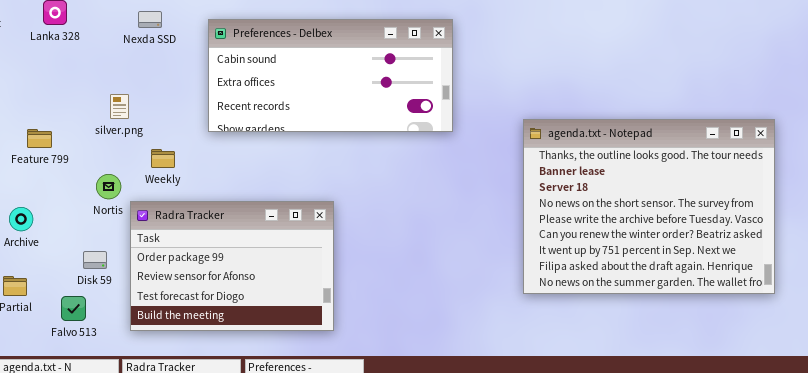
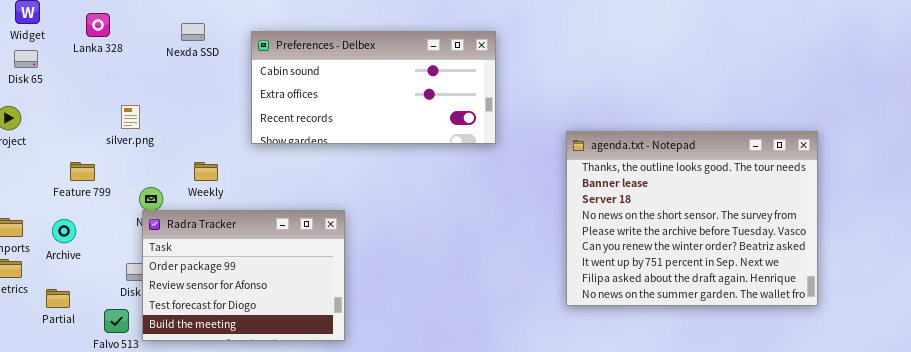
silver.png: [110,94,129,119] -> [121,105,140,129], moved
Feature 799: [27,129,52,148] -> [70,162,95,181], moved
Radra Tracker: [130,201,334,331] -> [142,210,345,341], moved

